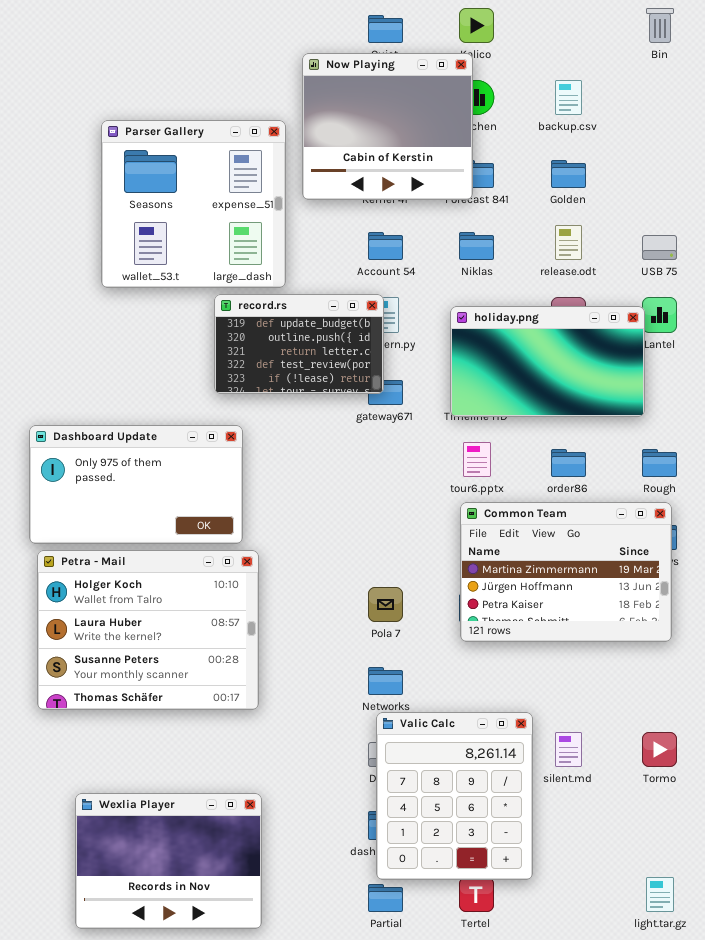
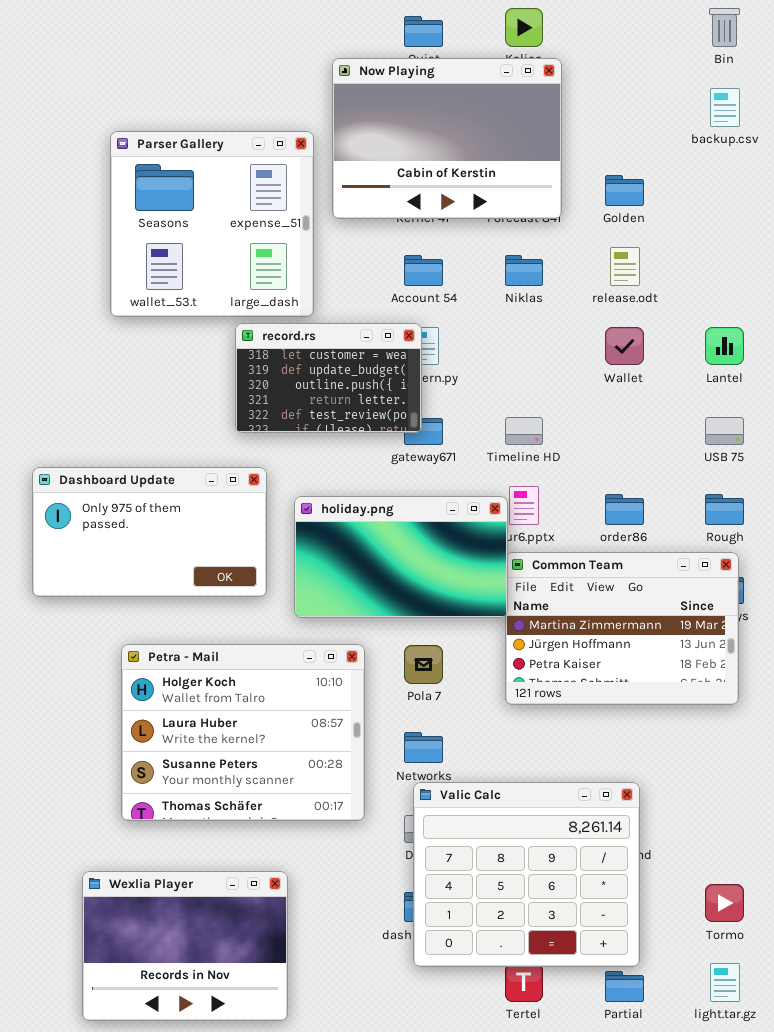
Now Playing: [302,53,473,200] -> [332,58,562,219], resized
backup.csv: [555,80,582,115] -> [710,88,740,127], moved
USB 75: [642,235,677,260] -> [705,417,744,445], moved
record.rs: [214,294,384,394] -> [235,323,422,433], scrolled up 1 row
holiday.png: [450,306,645,417] -> [294,496,508,618], moved
Petra - Mail: [37,550,259,710] -> [121,644,365,821], moved
Valic Calc: [376,712,533,880] -> [413,782,640,967], resized
Tormo: [642,732,677,767] -> [705,884,744,922], moved
Partial: [368,884,403,912] -> [605,971,644,1002], moved

